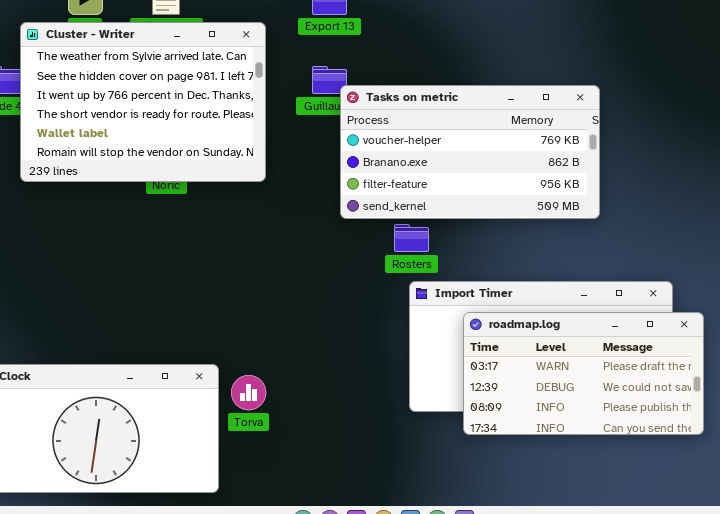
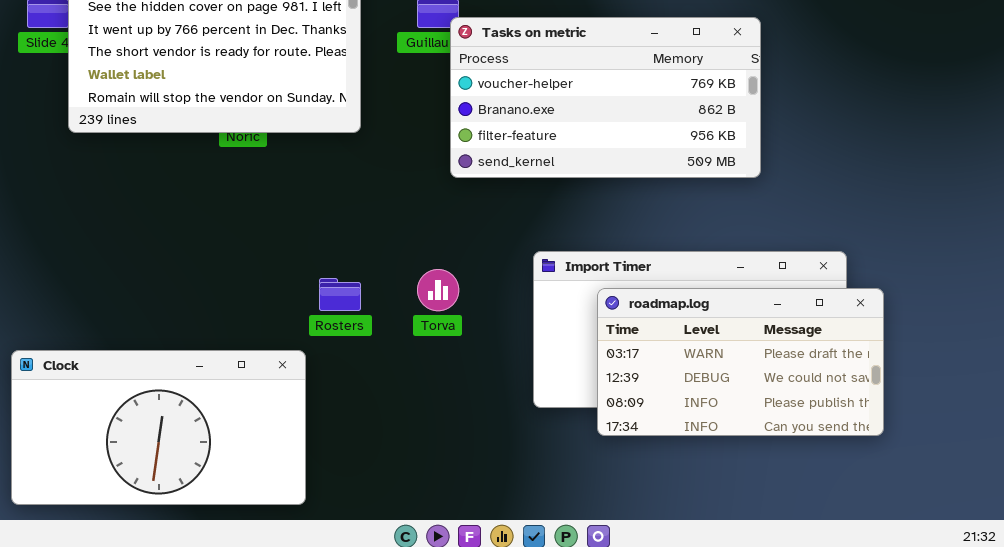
Rosters: [394,224,429,252] -> [319,278,361,311], moved
Torva: [231,375,266,410] -> [417,269,459,311], moved

